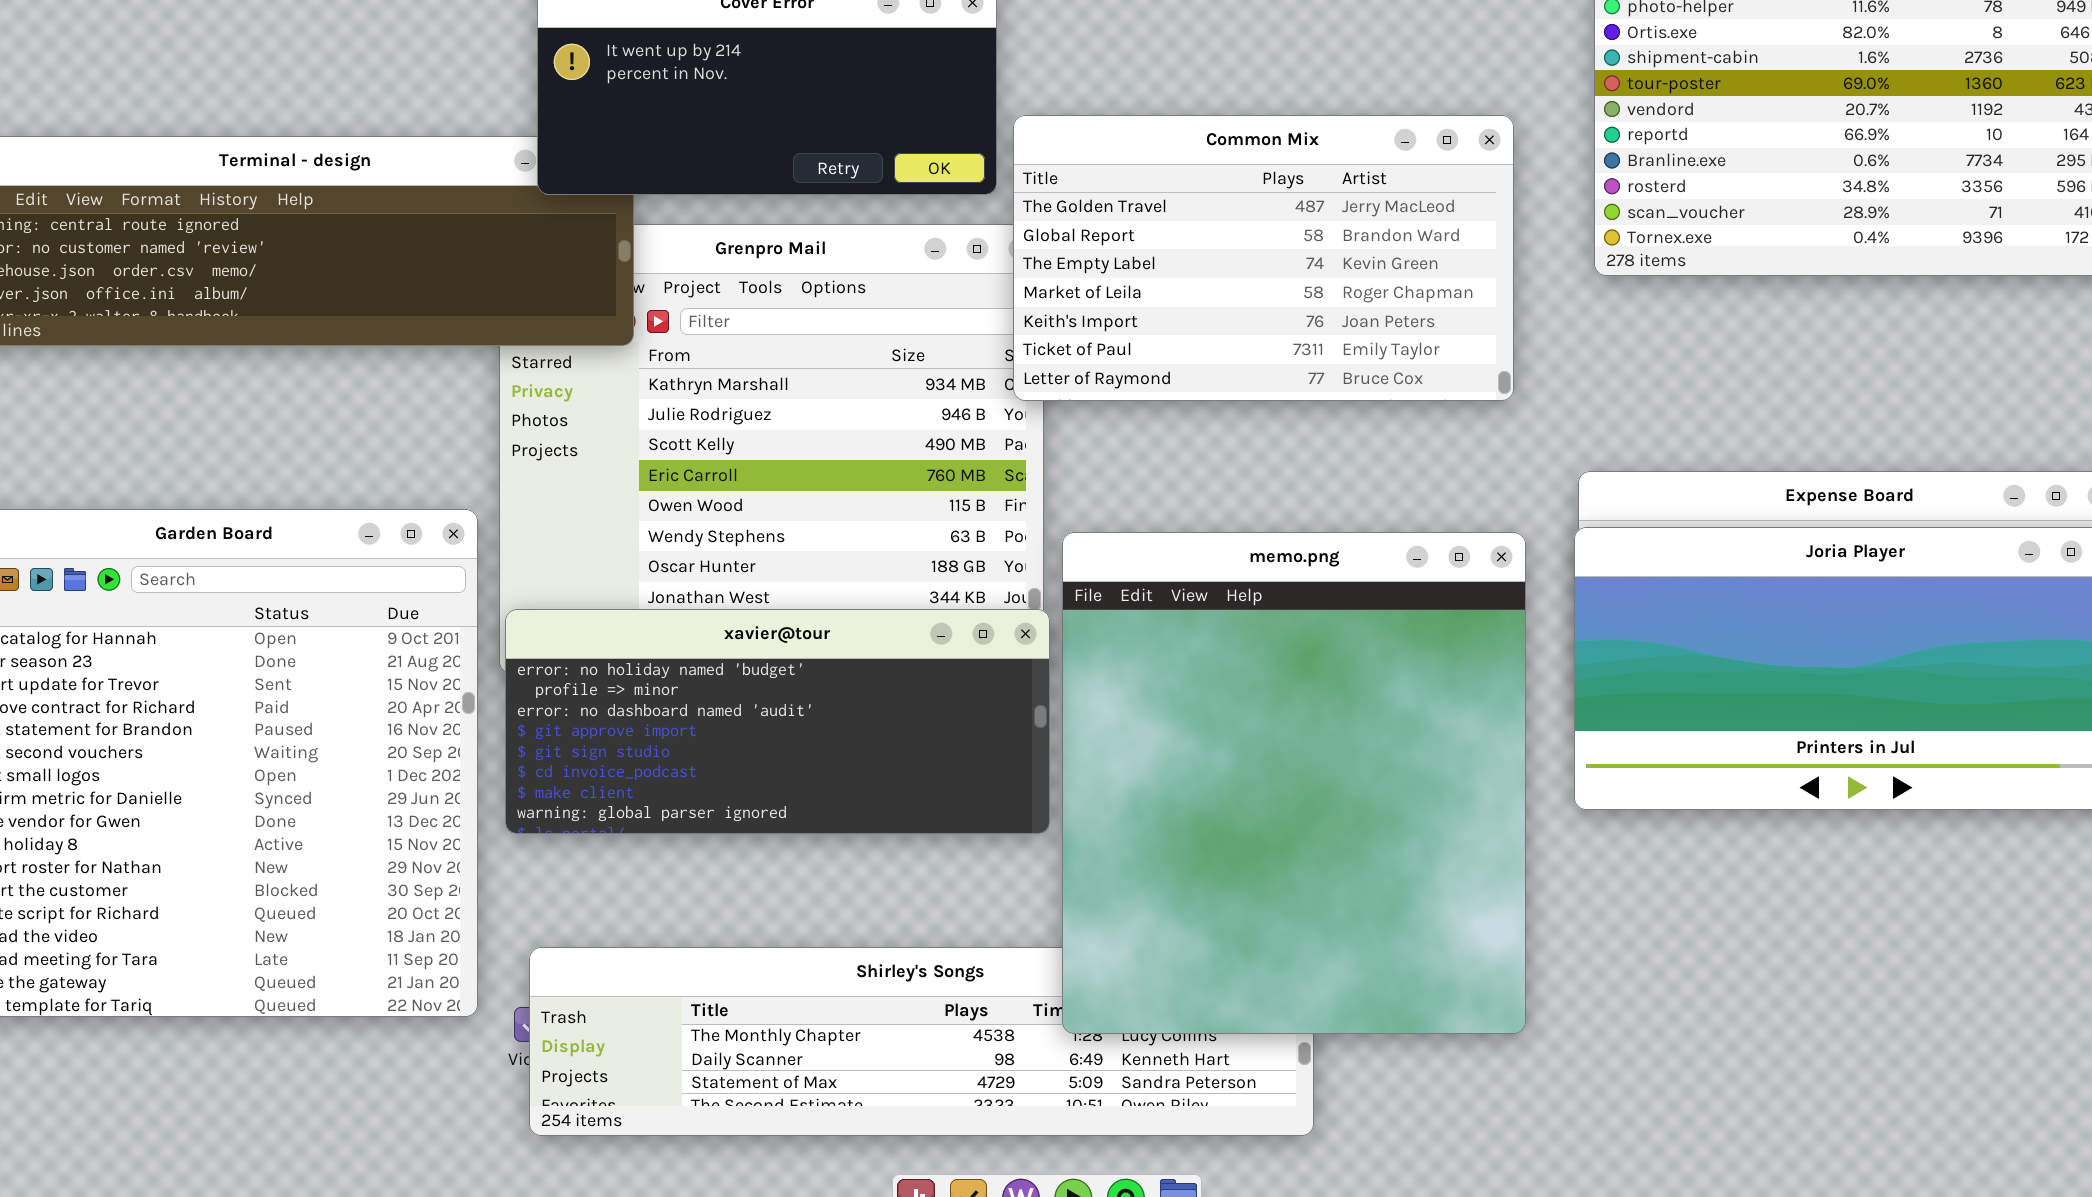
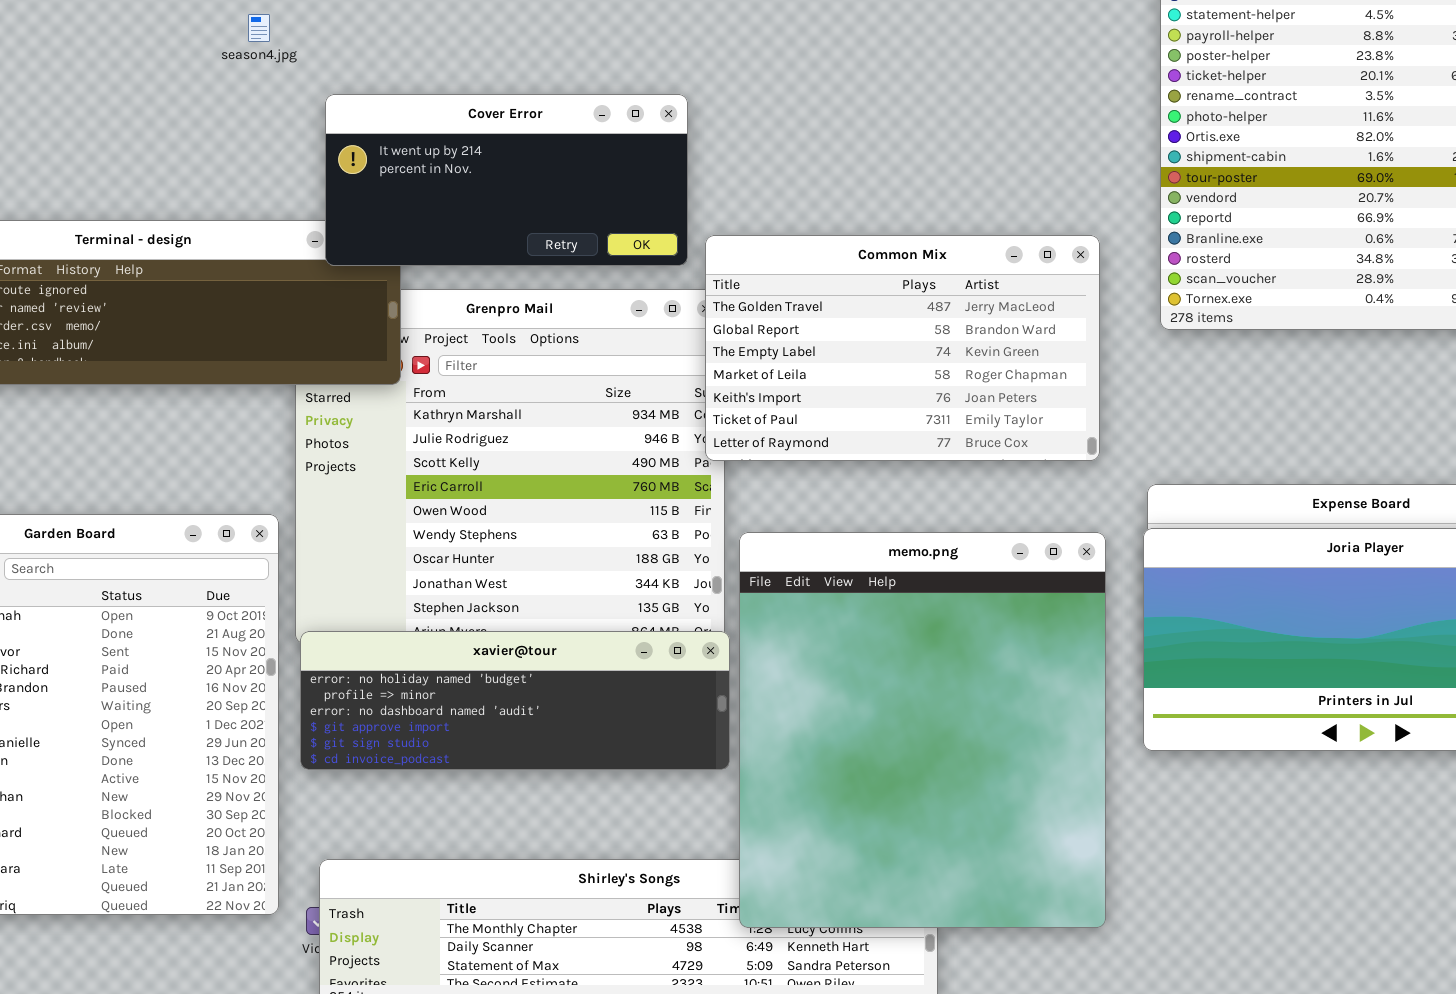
Common Mix: [1013,115,1514,401] -> [705,235,1100,461], moved
xavier@tour: [505,609,1050,834] -> [300,631,730,770], resized

